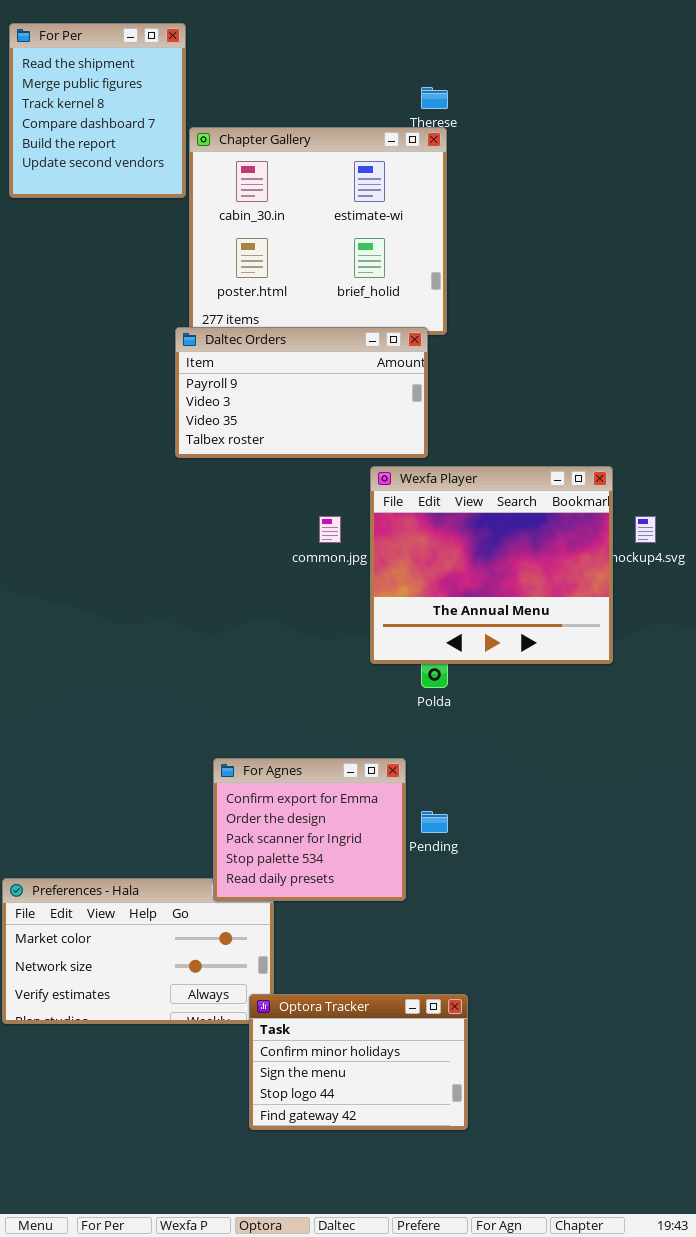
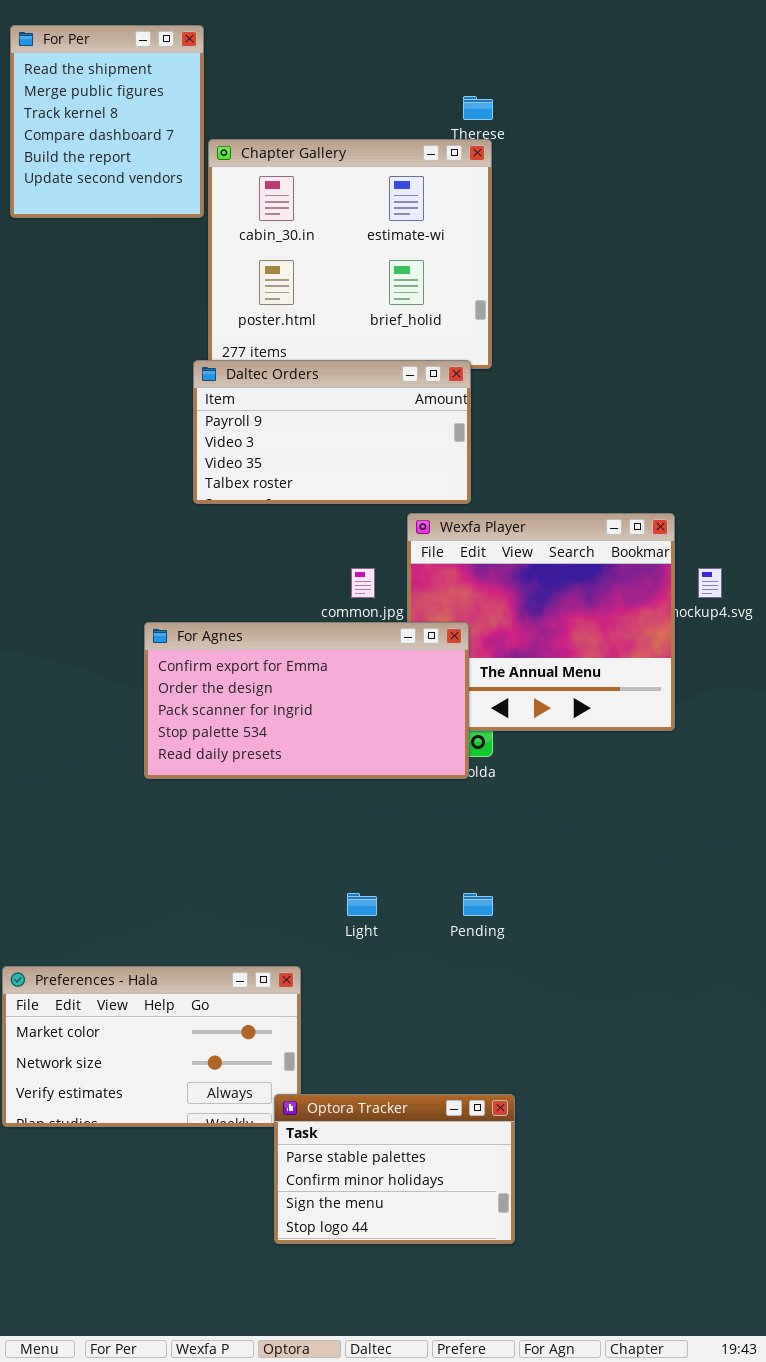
For Agnes: [213,758,406,901] -> [144,622,469,779], moved, resized
Optora Tracker: [249,994,468,1130] -> [274,1094,515,1244], scrolled up 1 row

